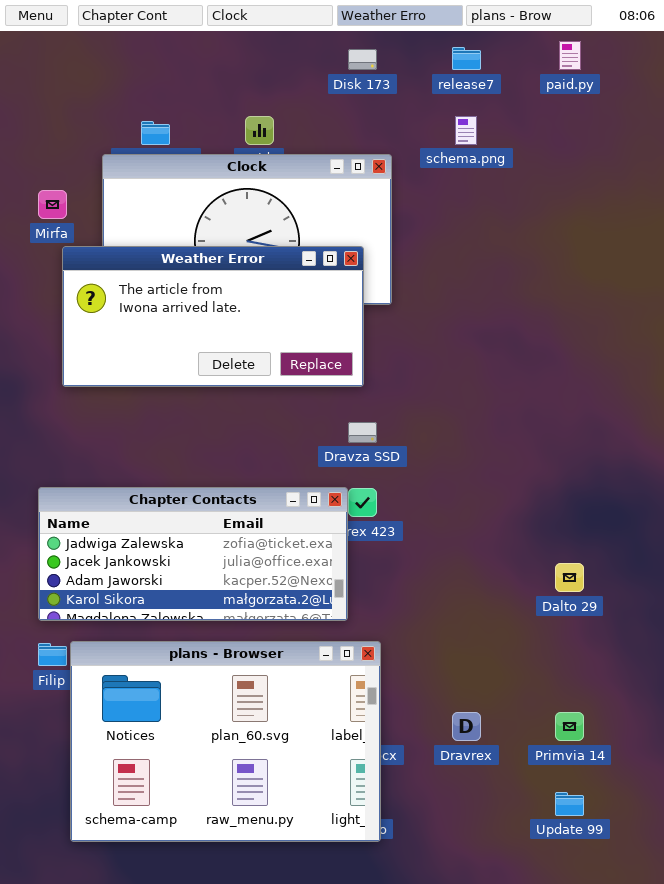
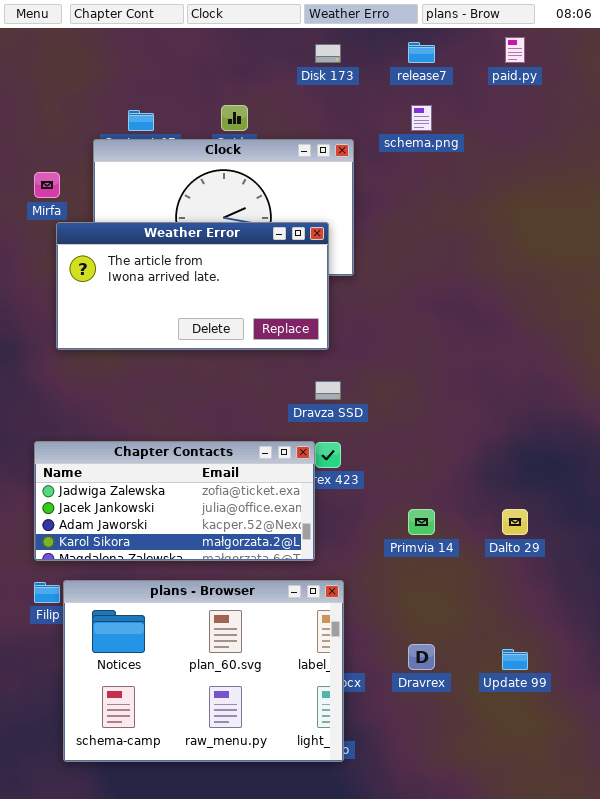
Primvia 14: [555,712,584,741] -> [408,509,435,535], moved
Update 99: [555,792,584,816] -> [502,649,528,670], moved

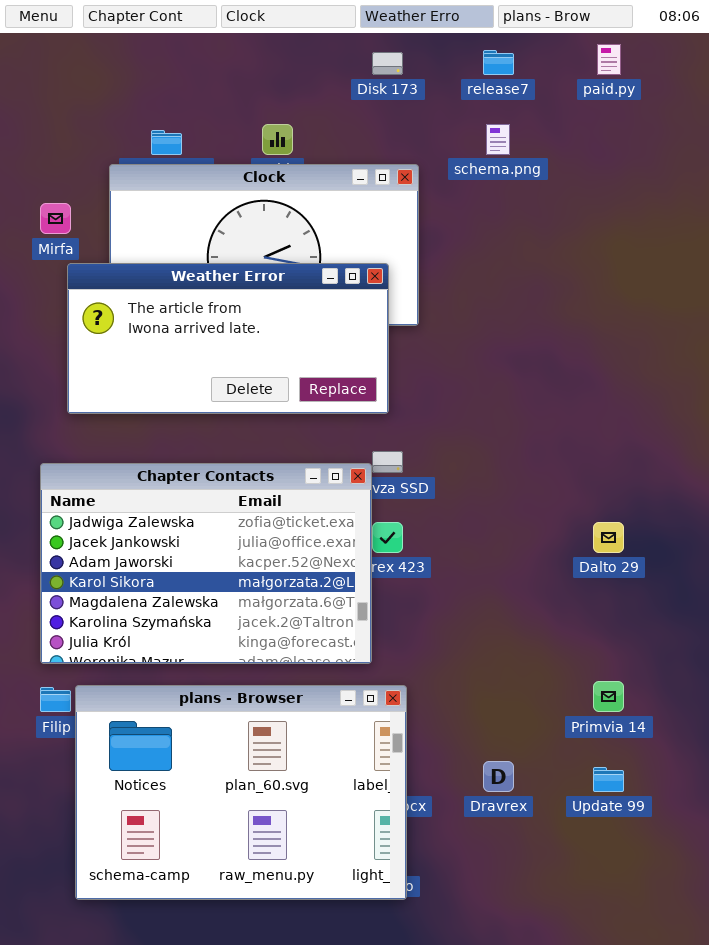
Chapter Contacts: [34,441,315,561] -> [40,463,372,664], resized
Primvia 14: [408,509,435,535] -> [593,681,624,712], moved
Dalto 29: [502,509,528,535] -> [593,522,624,553], moved

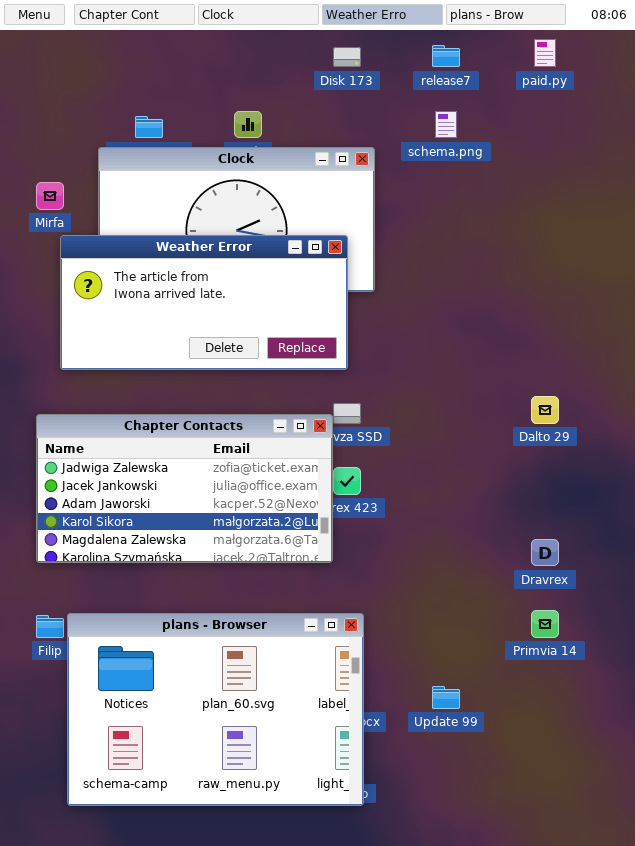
Chapter Contacts: [40,463,372,664] -> [36,414,333,563], resized
Dalto 29: [593,522,624,553] -> [531,396,559,424], moved
Dravrex: [483,761,514,792] -> [531,539,559,566], moved
Update 99: [593,767,624,792] -> [432,686,460,709], moved

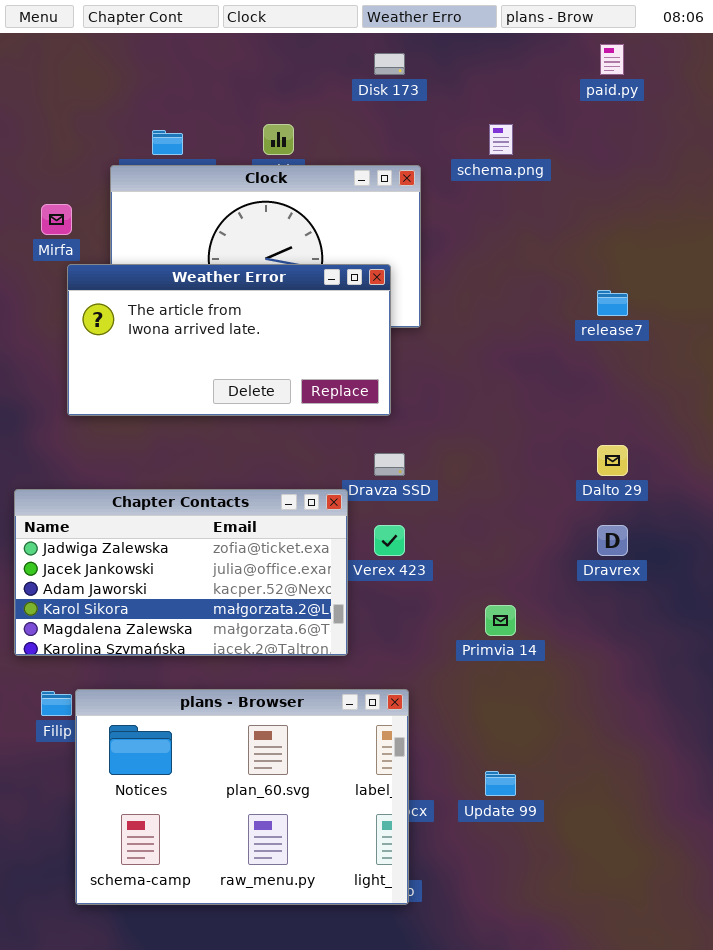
release7: [432,45,460,67] -> [597,290,628,316], moved
Chapter Contacts: [36,414,333,563] -> [14,489,348,656], moved
Dravrex: [531,539,559,566] -> [597,525,628,556], moved
Primvia 14: [531,610,559,638] -> [485,605,516,636], moved

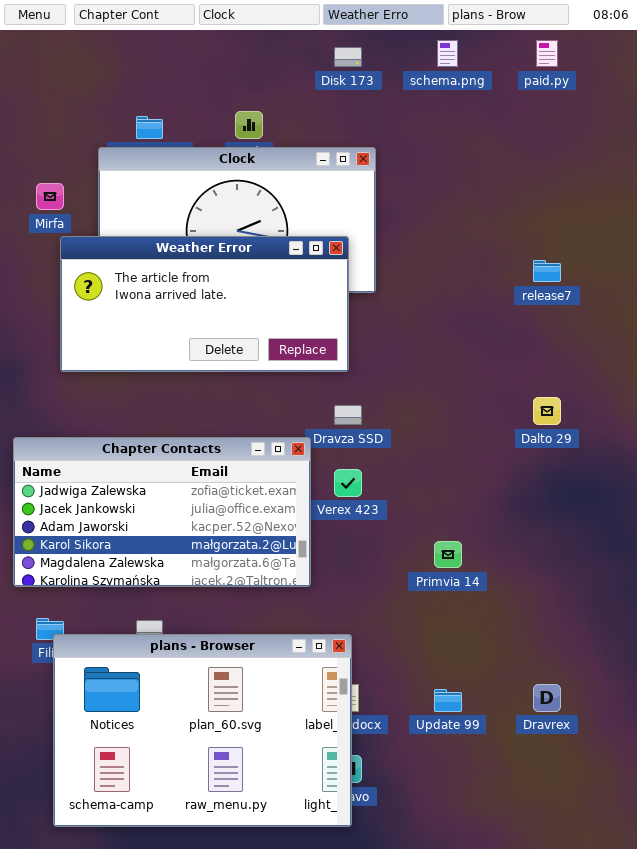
schema.png: [489,124,513,155] -> [437,40,458,67], moved
Dravrex: [597,525,628,556] -> [533,684,561,712], moved
plans - Browser: [75,689,409,905] -> [53,634,352,827], moved

